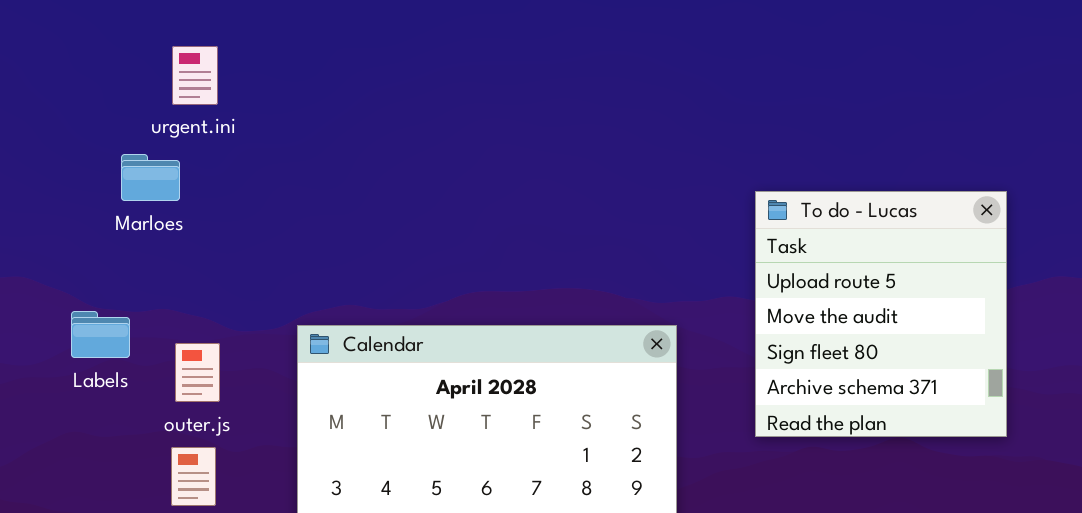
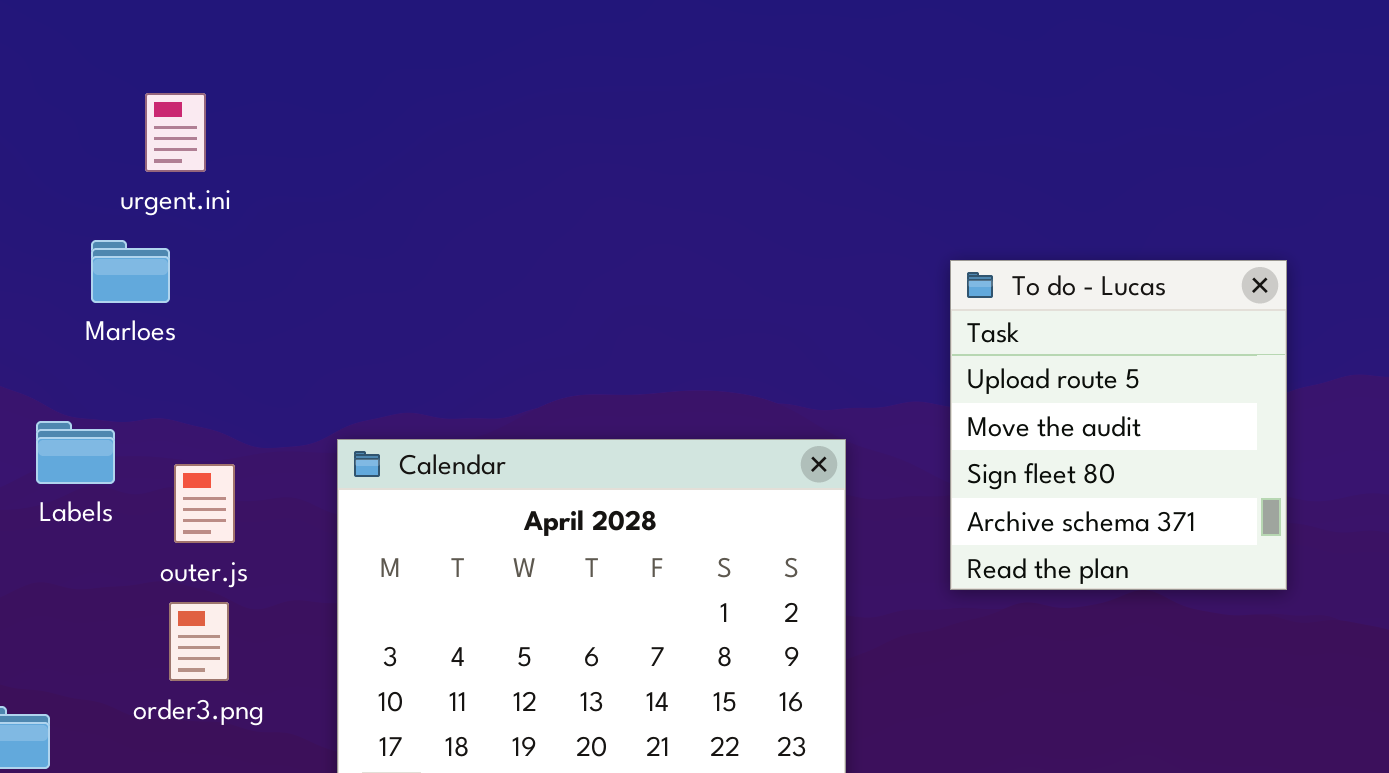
urgent.ini: [172,46,218,105] -> [145,93,206,172], moved
Marloes: [121,154,180,201] -> [91,240,170,303], moved

